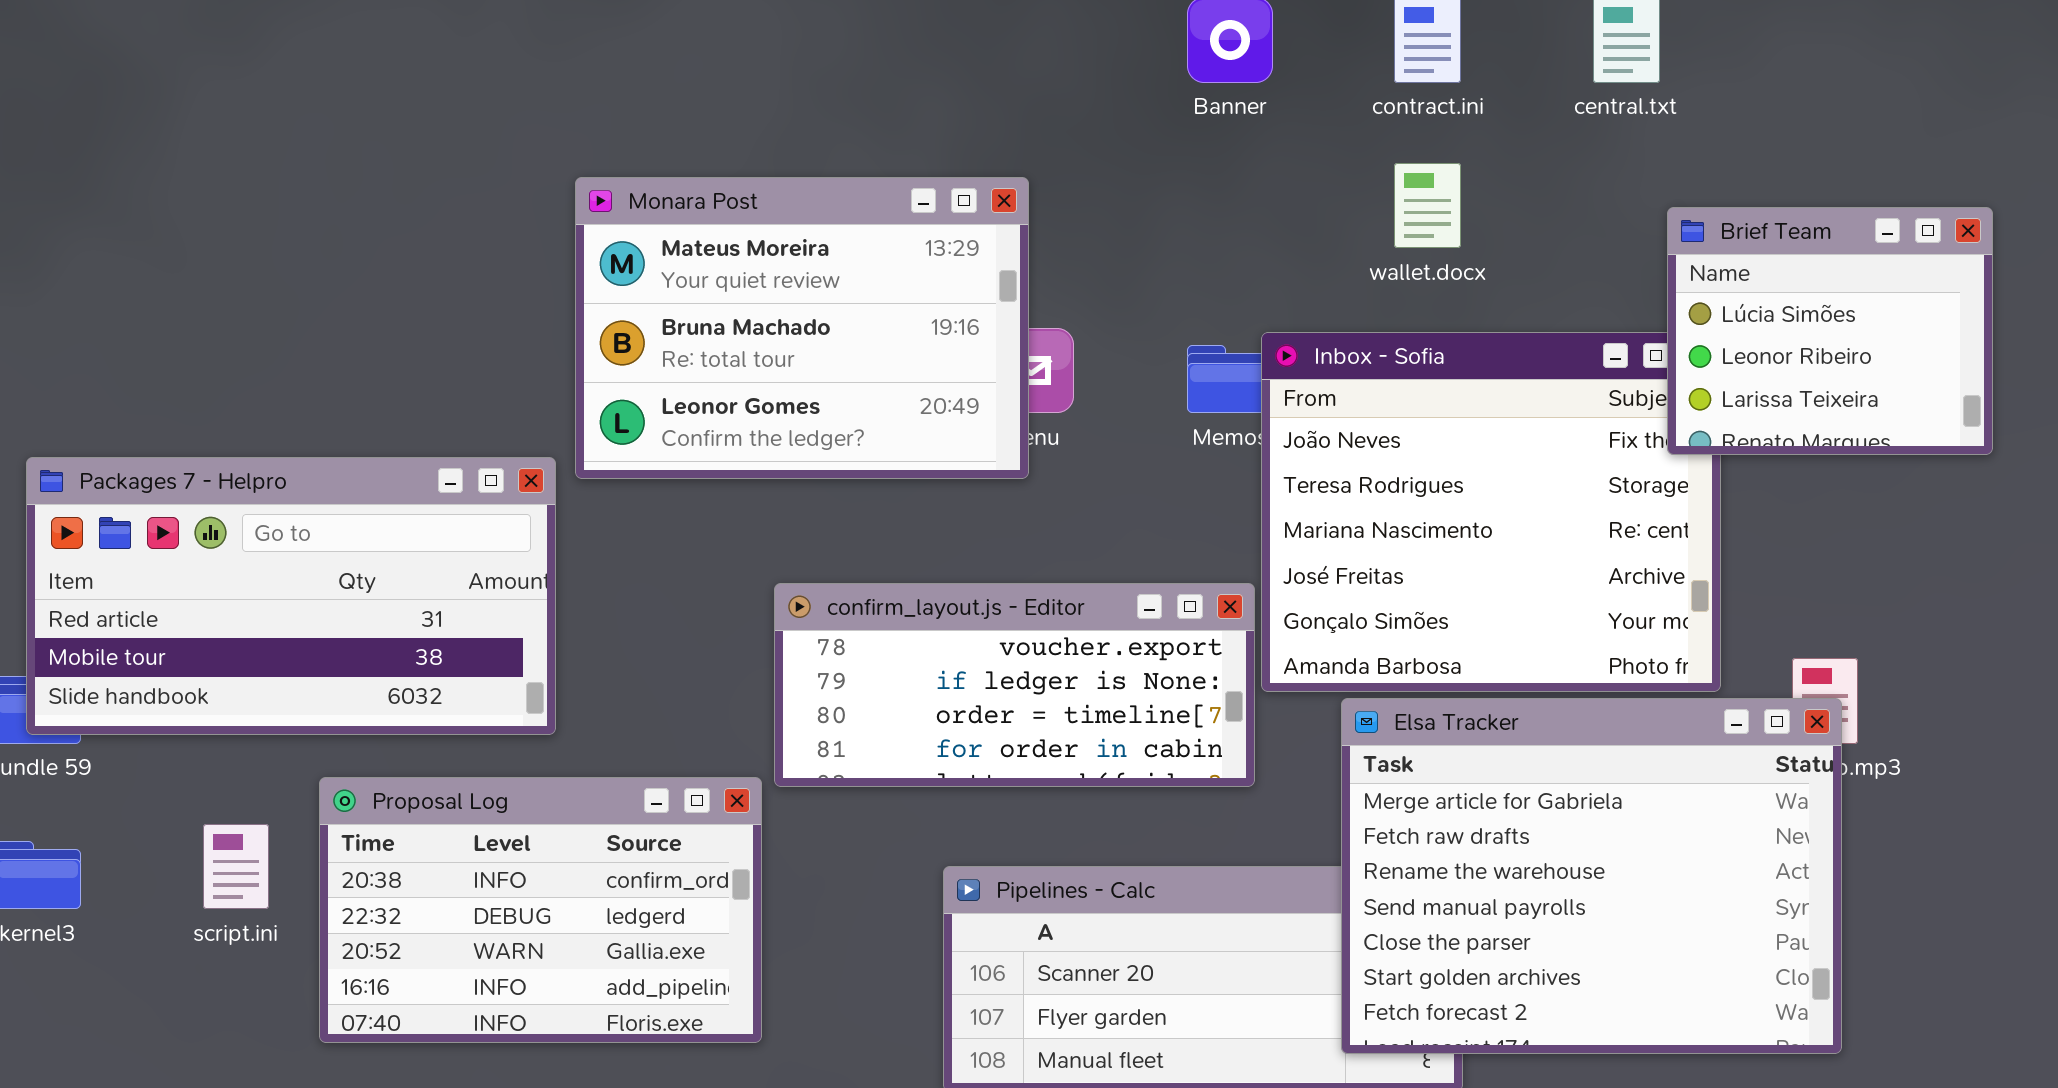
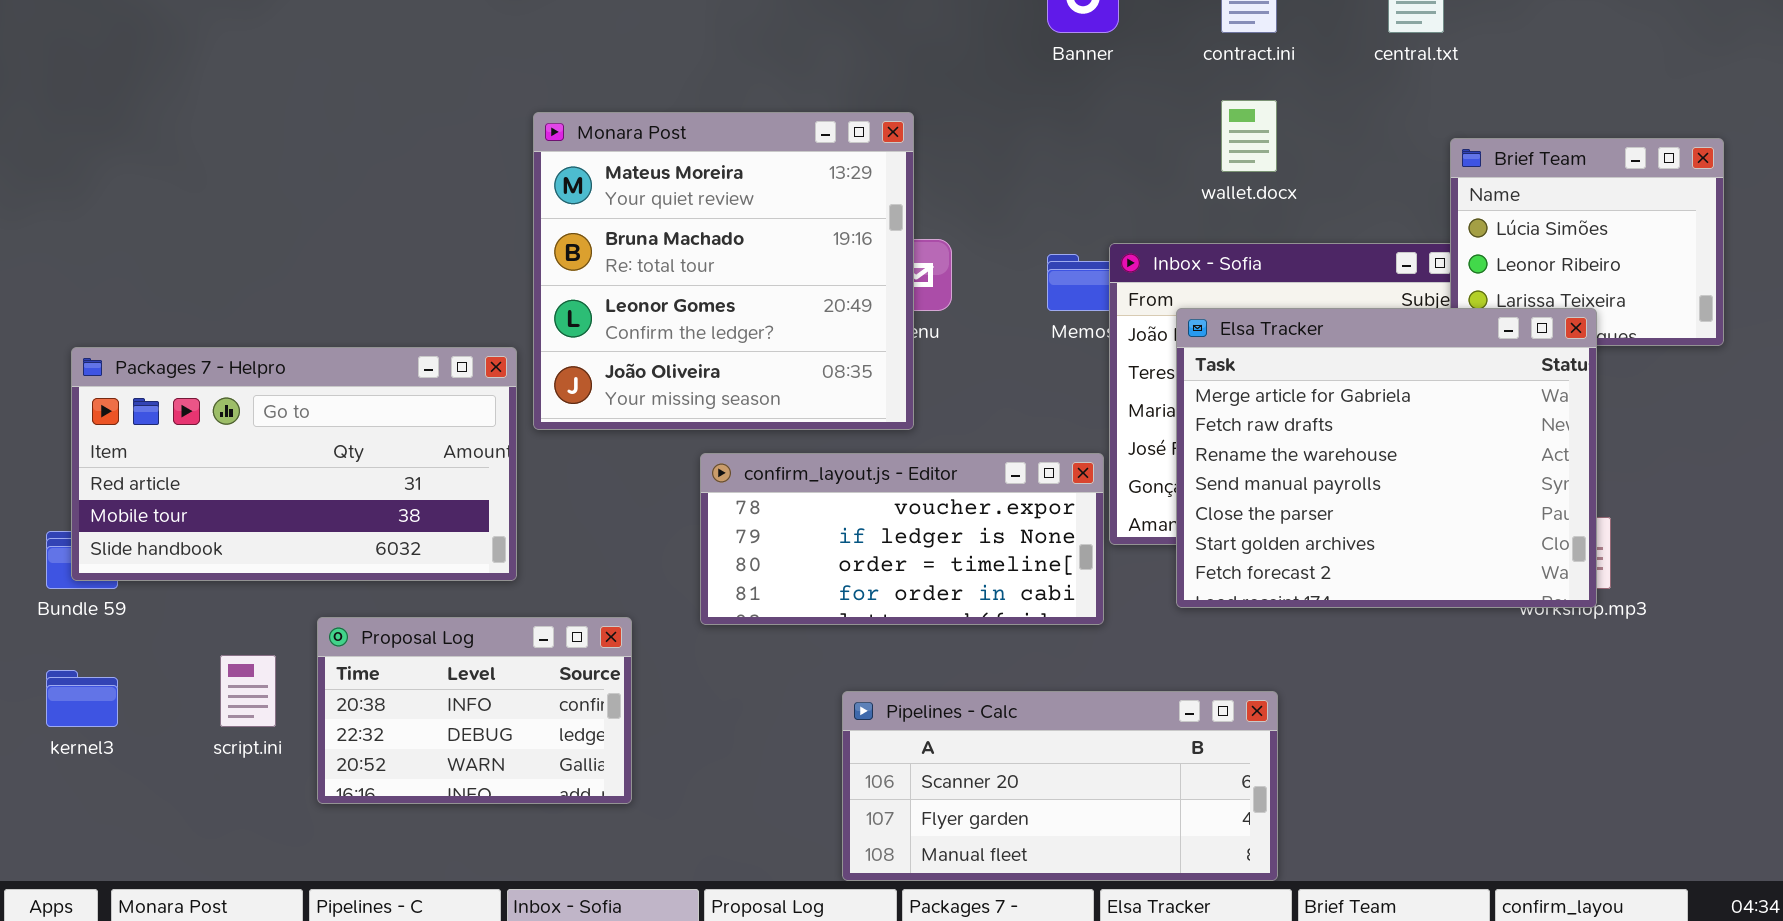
Monara Post: [575,177,1029,479] -> [533,112,914,430], resized
Elsa Tracker: [1341,698,1842,1054] -> [1176,308,1597,608], moved
Proposal Log: [319,777,762,1043] -> [317,617,632,804], resized

